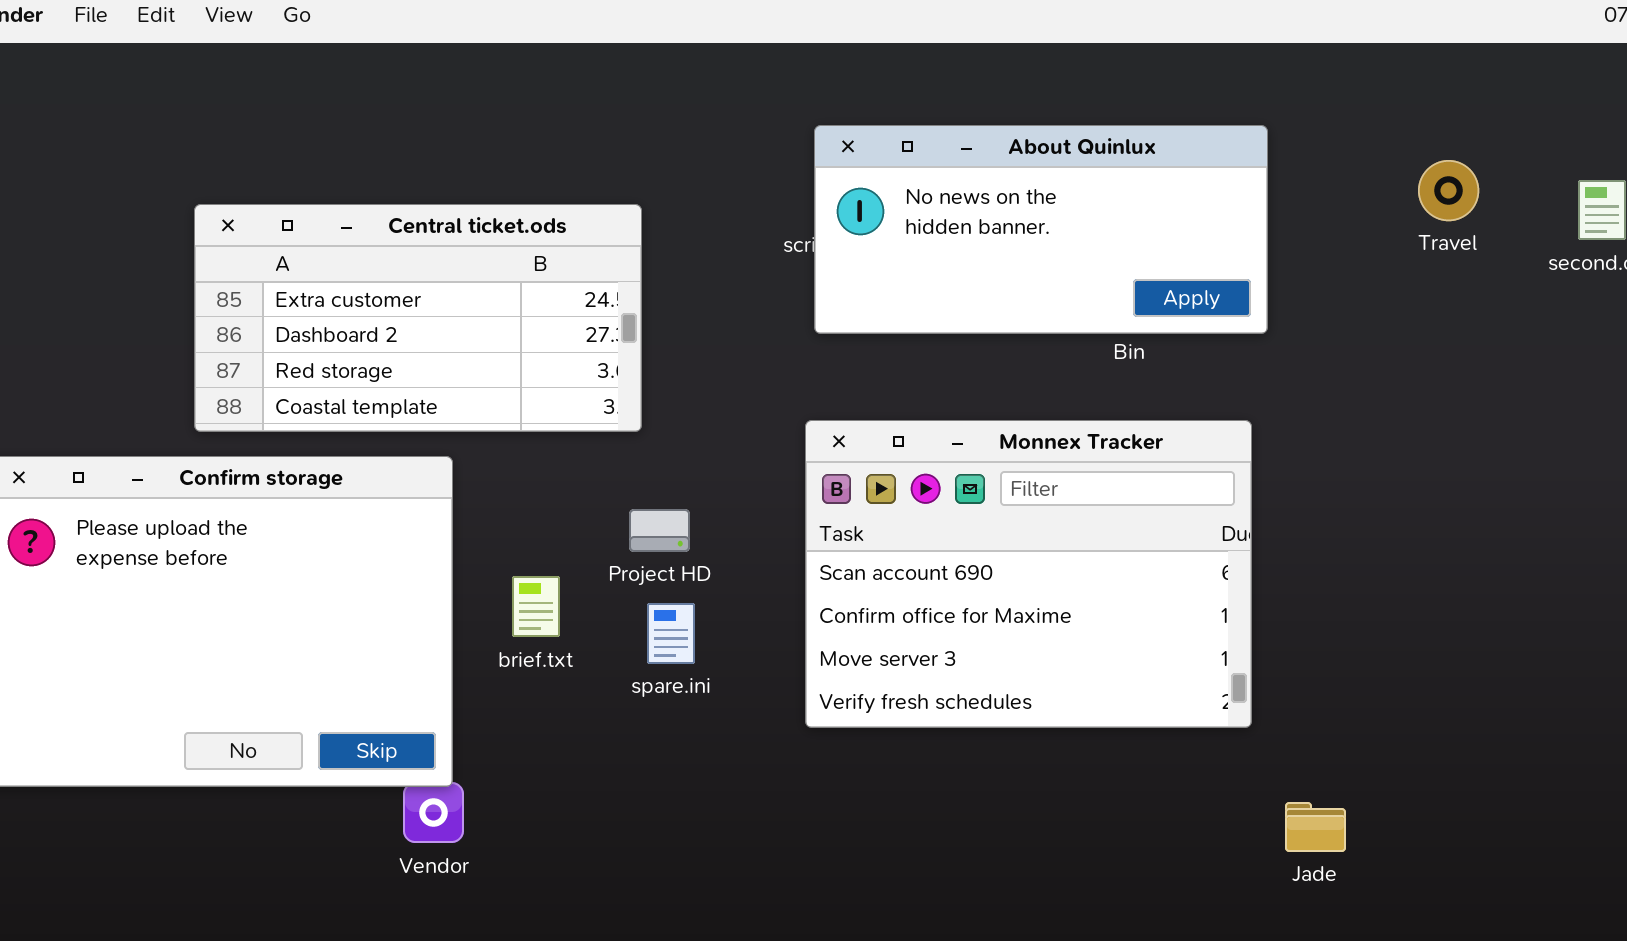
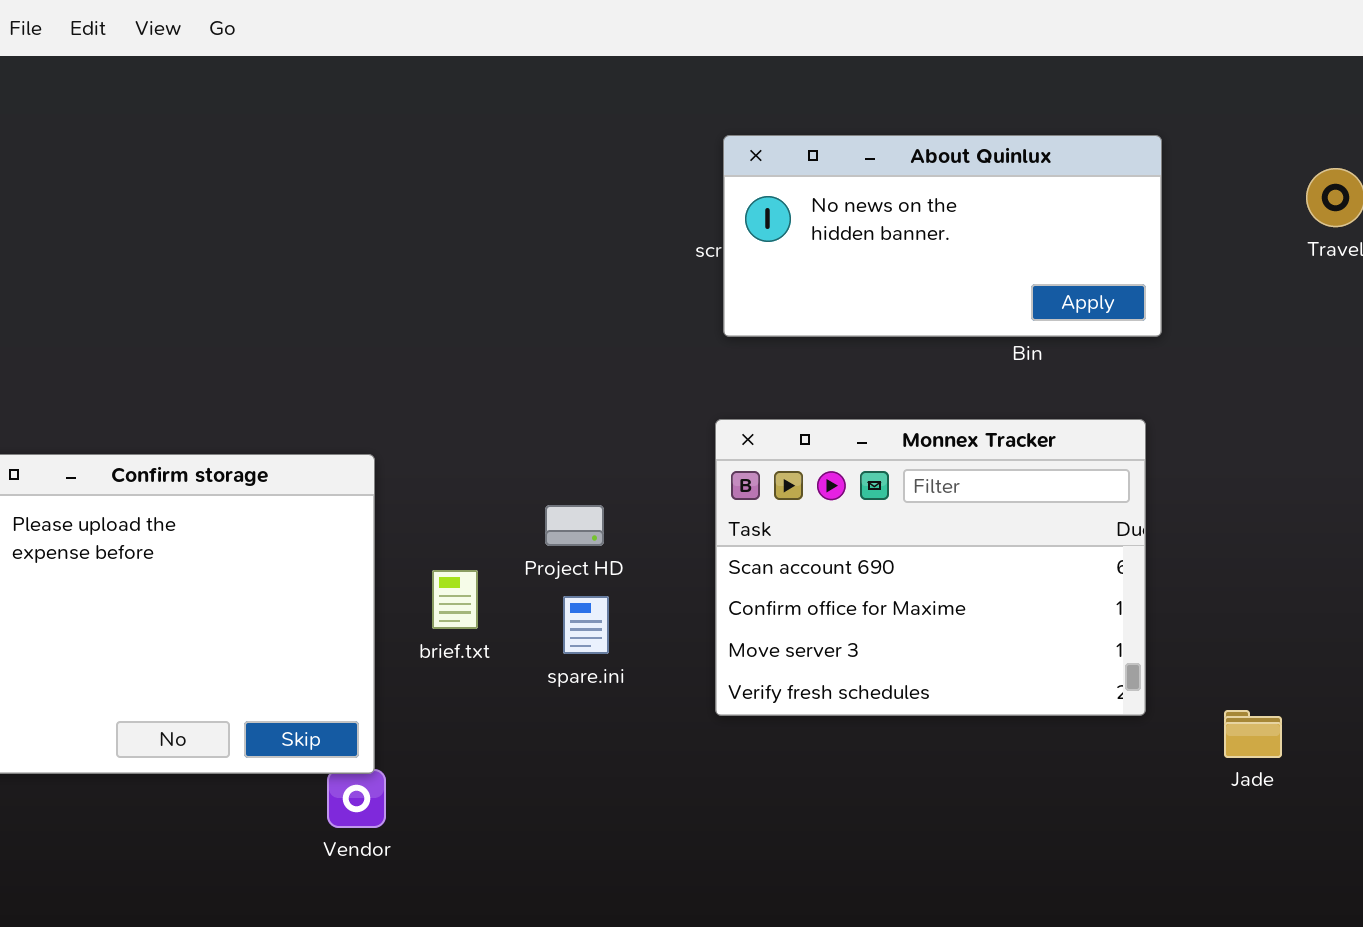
Central ticket.ods: [194,204,642,432] -> none, closed
Jade: [1285,802,1346,852] -> [1224,710,1282,758], moved

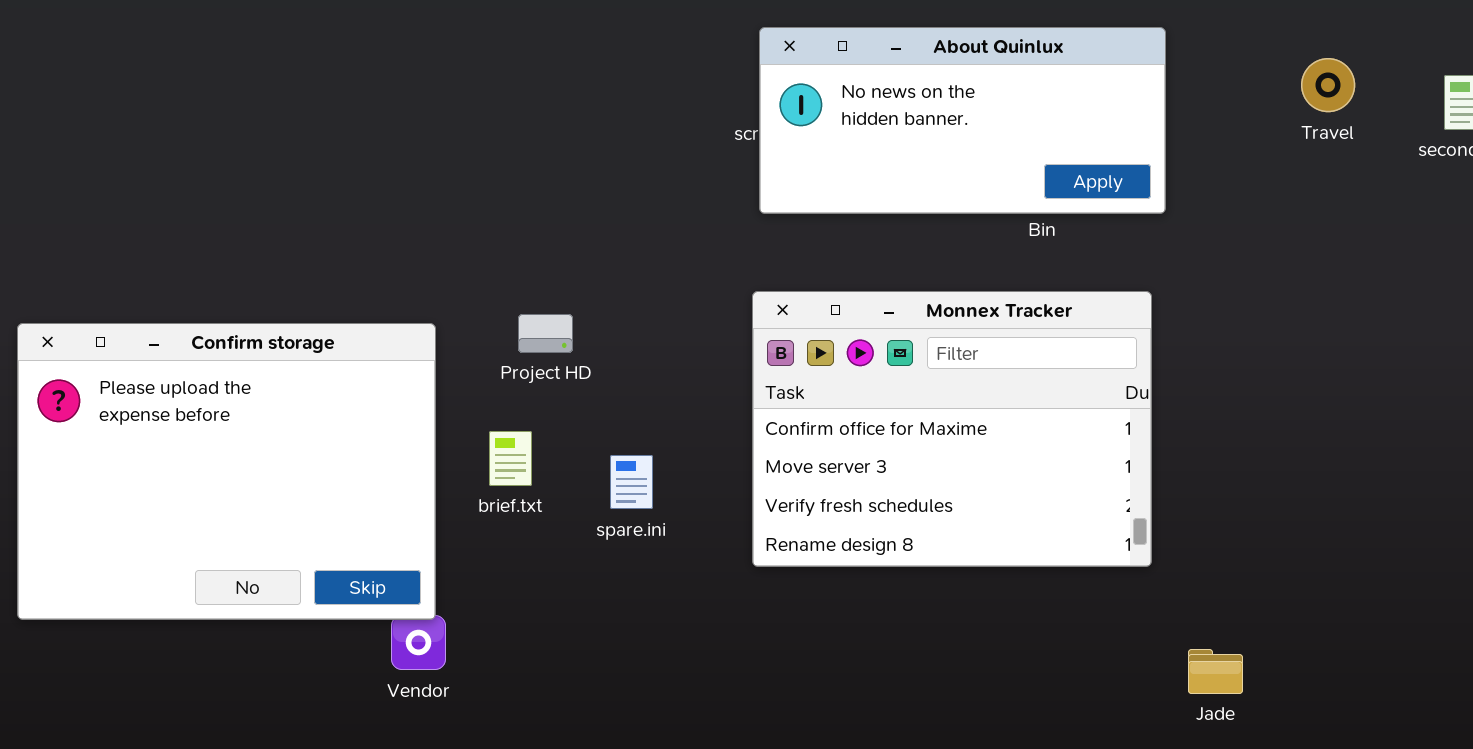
Monnex Tracker: [715,419,1146,716] -> [752,291,1152,567], scrolled down 1 row
Project HD: [545,505,604,546] -> [518,314,573,353], moved
Jade: [1224,710,1282,758] -> [1188,649,1243,694], moved

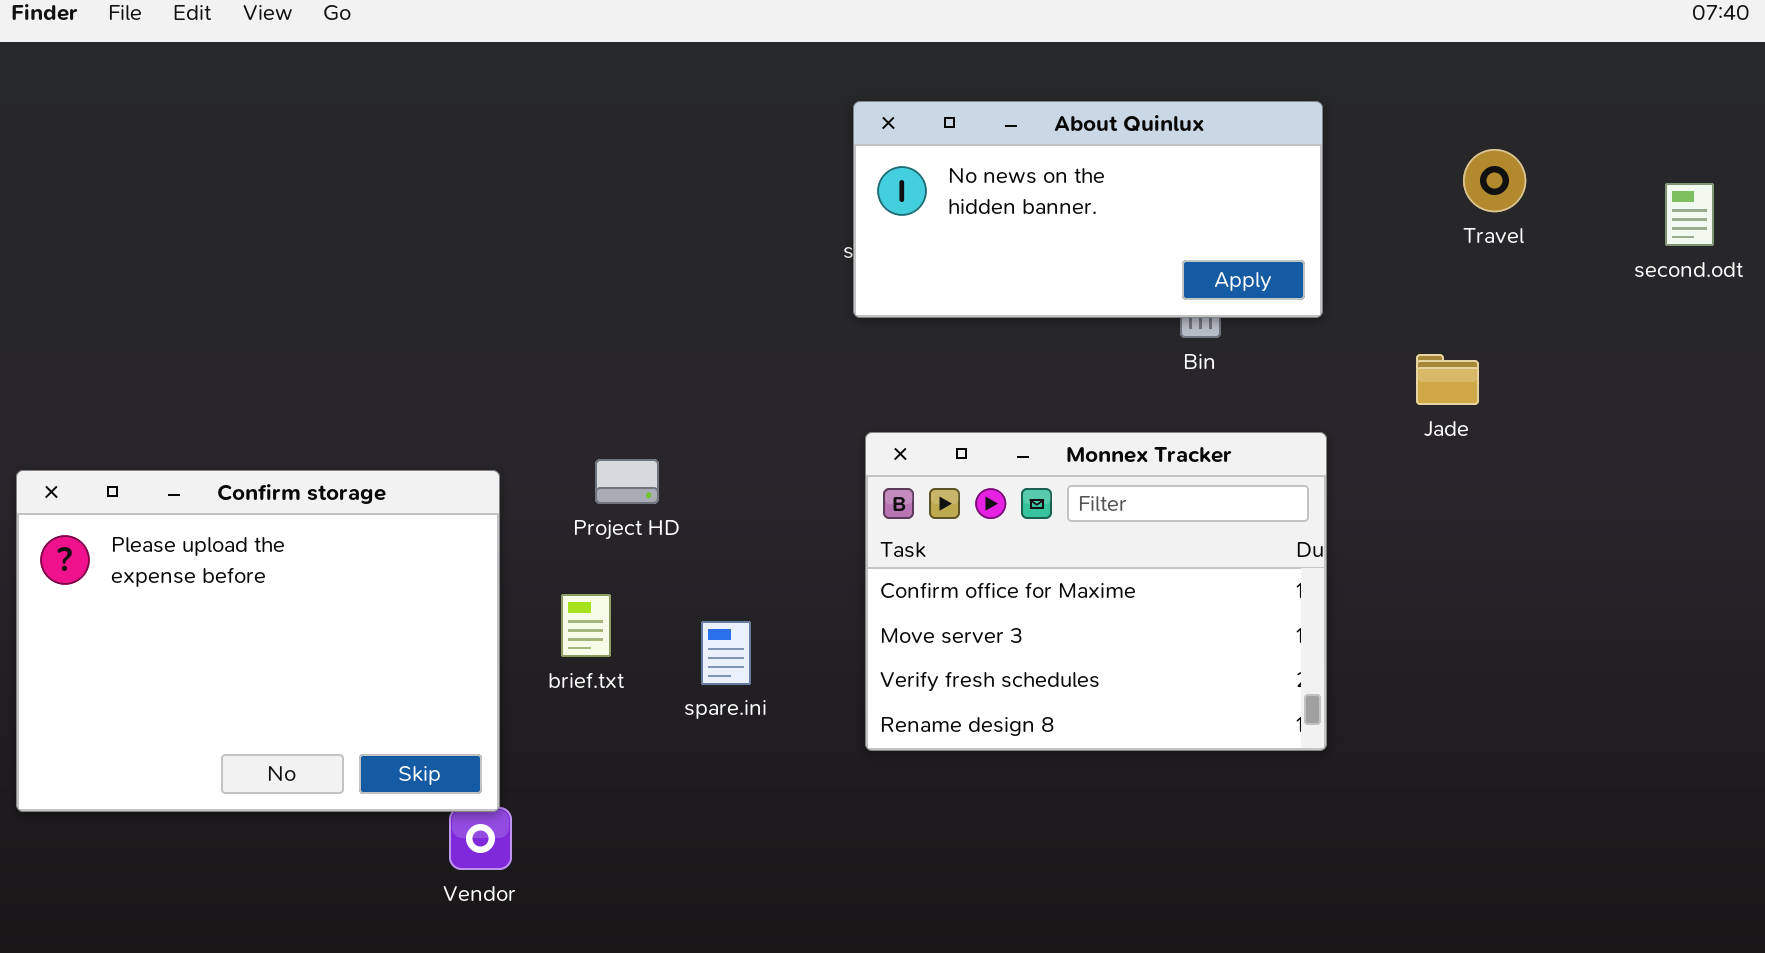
About Quinlux: [759,27,1166,214] -> [853,101,1323,318], moved
Travel: [1301,58,1355,112] -> [1463,149,1526,212], moved
Jade: [1188,649,1243,694] -> [1416,354,1479,405], moved

